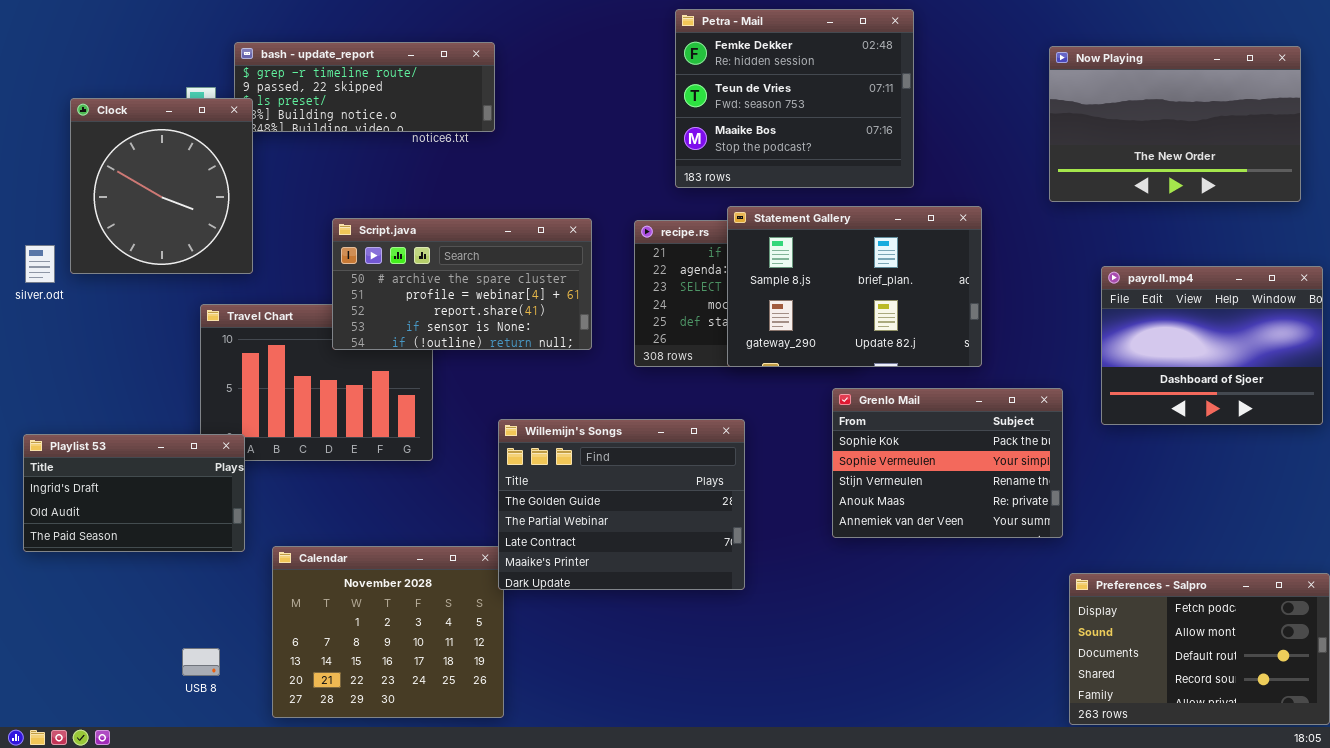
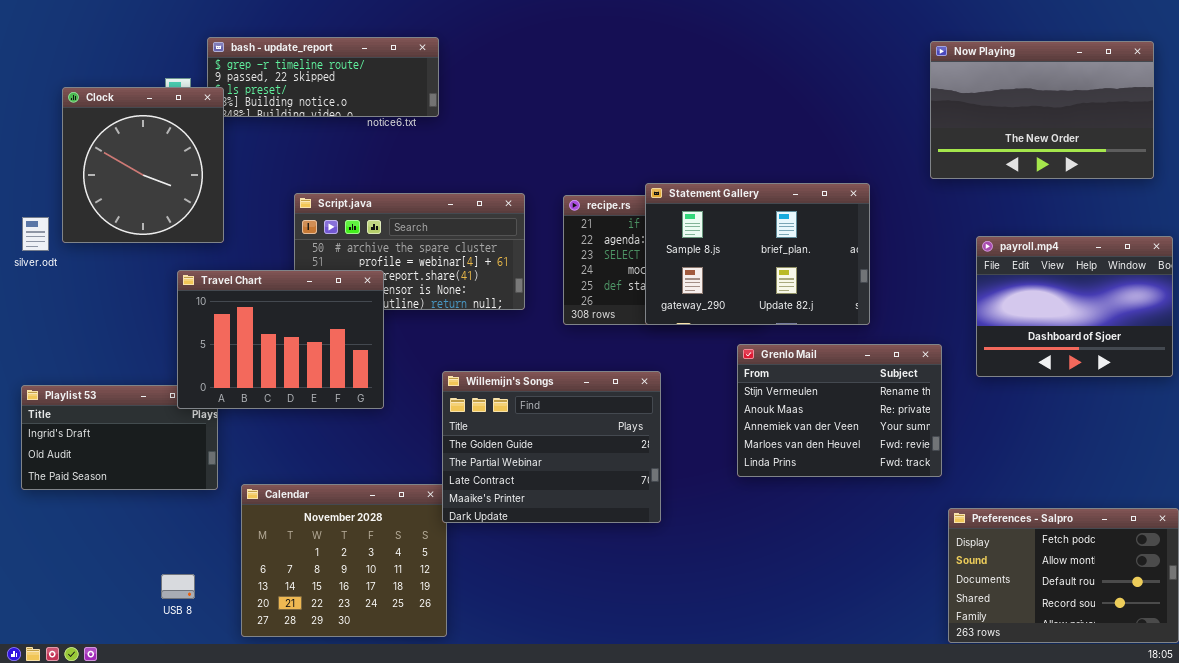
Petra - Mail: [675,9,914,188] -> none, closed
Travel Chart: [200,304,433,461] -> [177,270,384,409], raised
Grenlo Mail: [832,388,1063,538] -> [737,344,942,477], scrolled down 2 rows

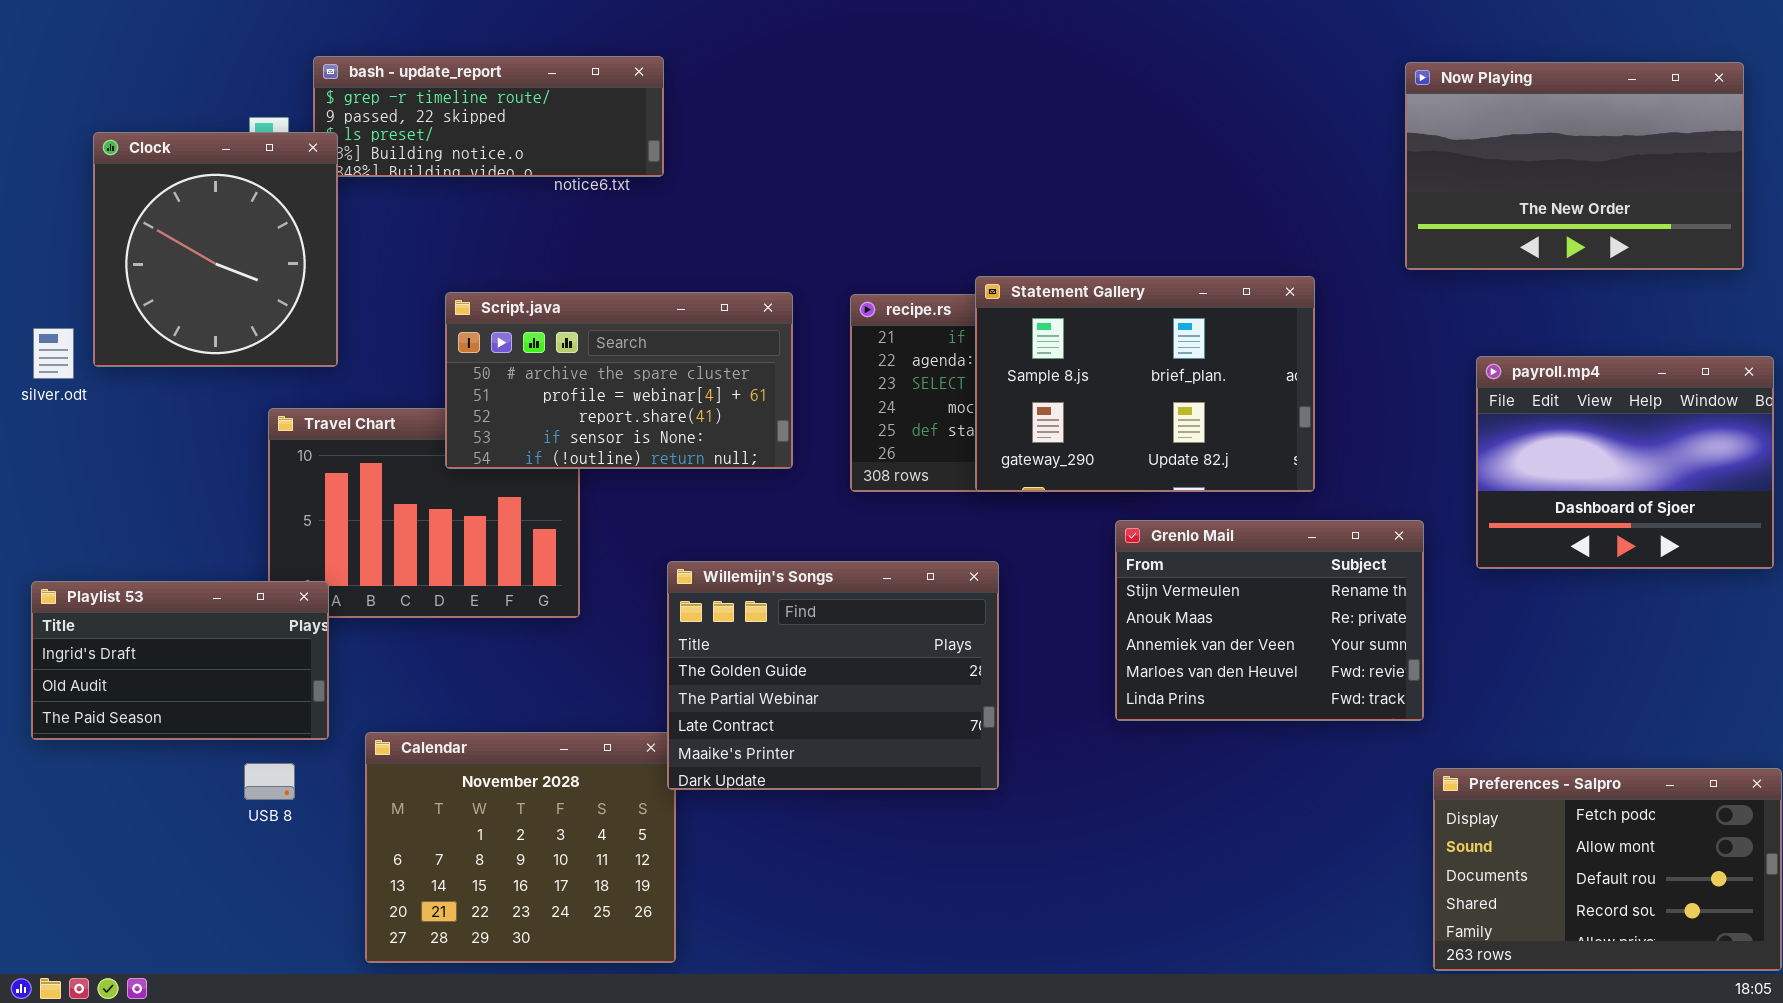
Script.java: [294,193,525,310] -> [445,292,793,469], raised
Playlist 53: [21,385,218,490] -> [31,581,329,740], raised
USB 8: [161,574,195,599] -> [244,763,295,800], moved

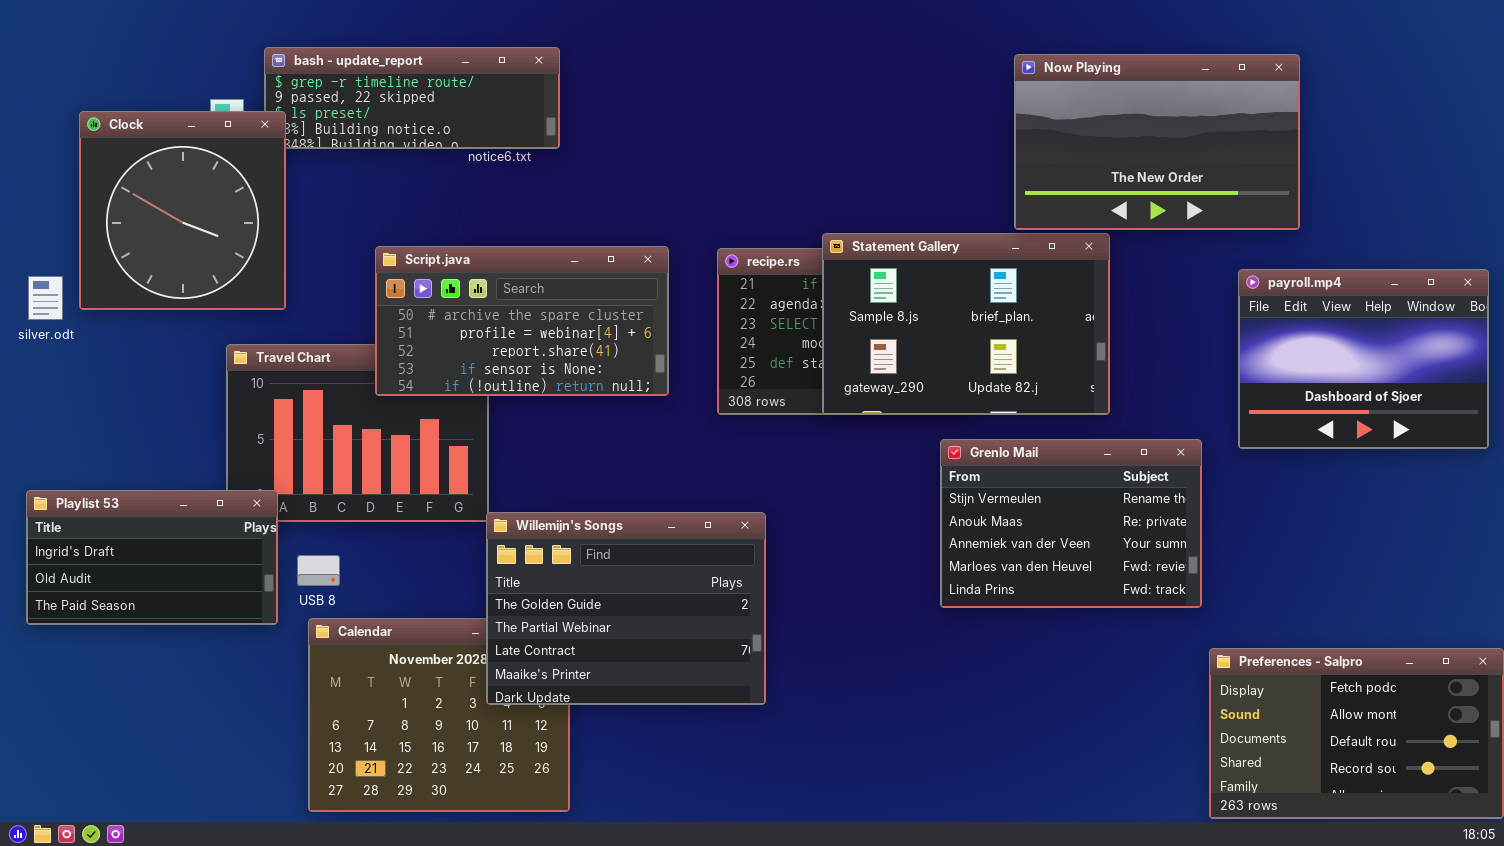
Now Playing: [1405,62,1744,270] -> [1014,54,1300,230], moved
payroll.mp4: [1476,356,1774,569] -> [1238,269,1489,449], moved
Willemijn's Songs: [667,561,999,790] -> [486,512,766,705], moved
USB 8: [244,763,295,800] -> [297,555,340,586], moved

